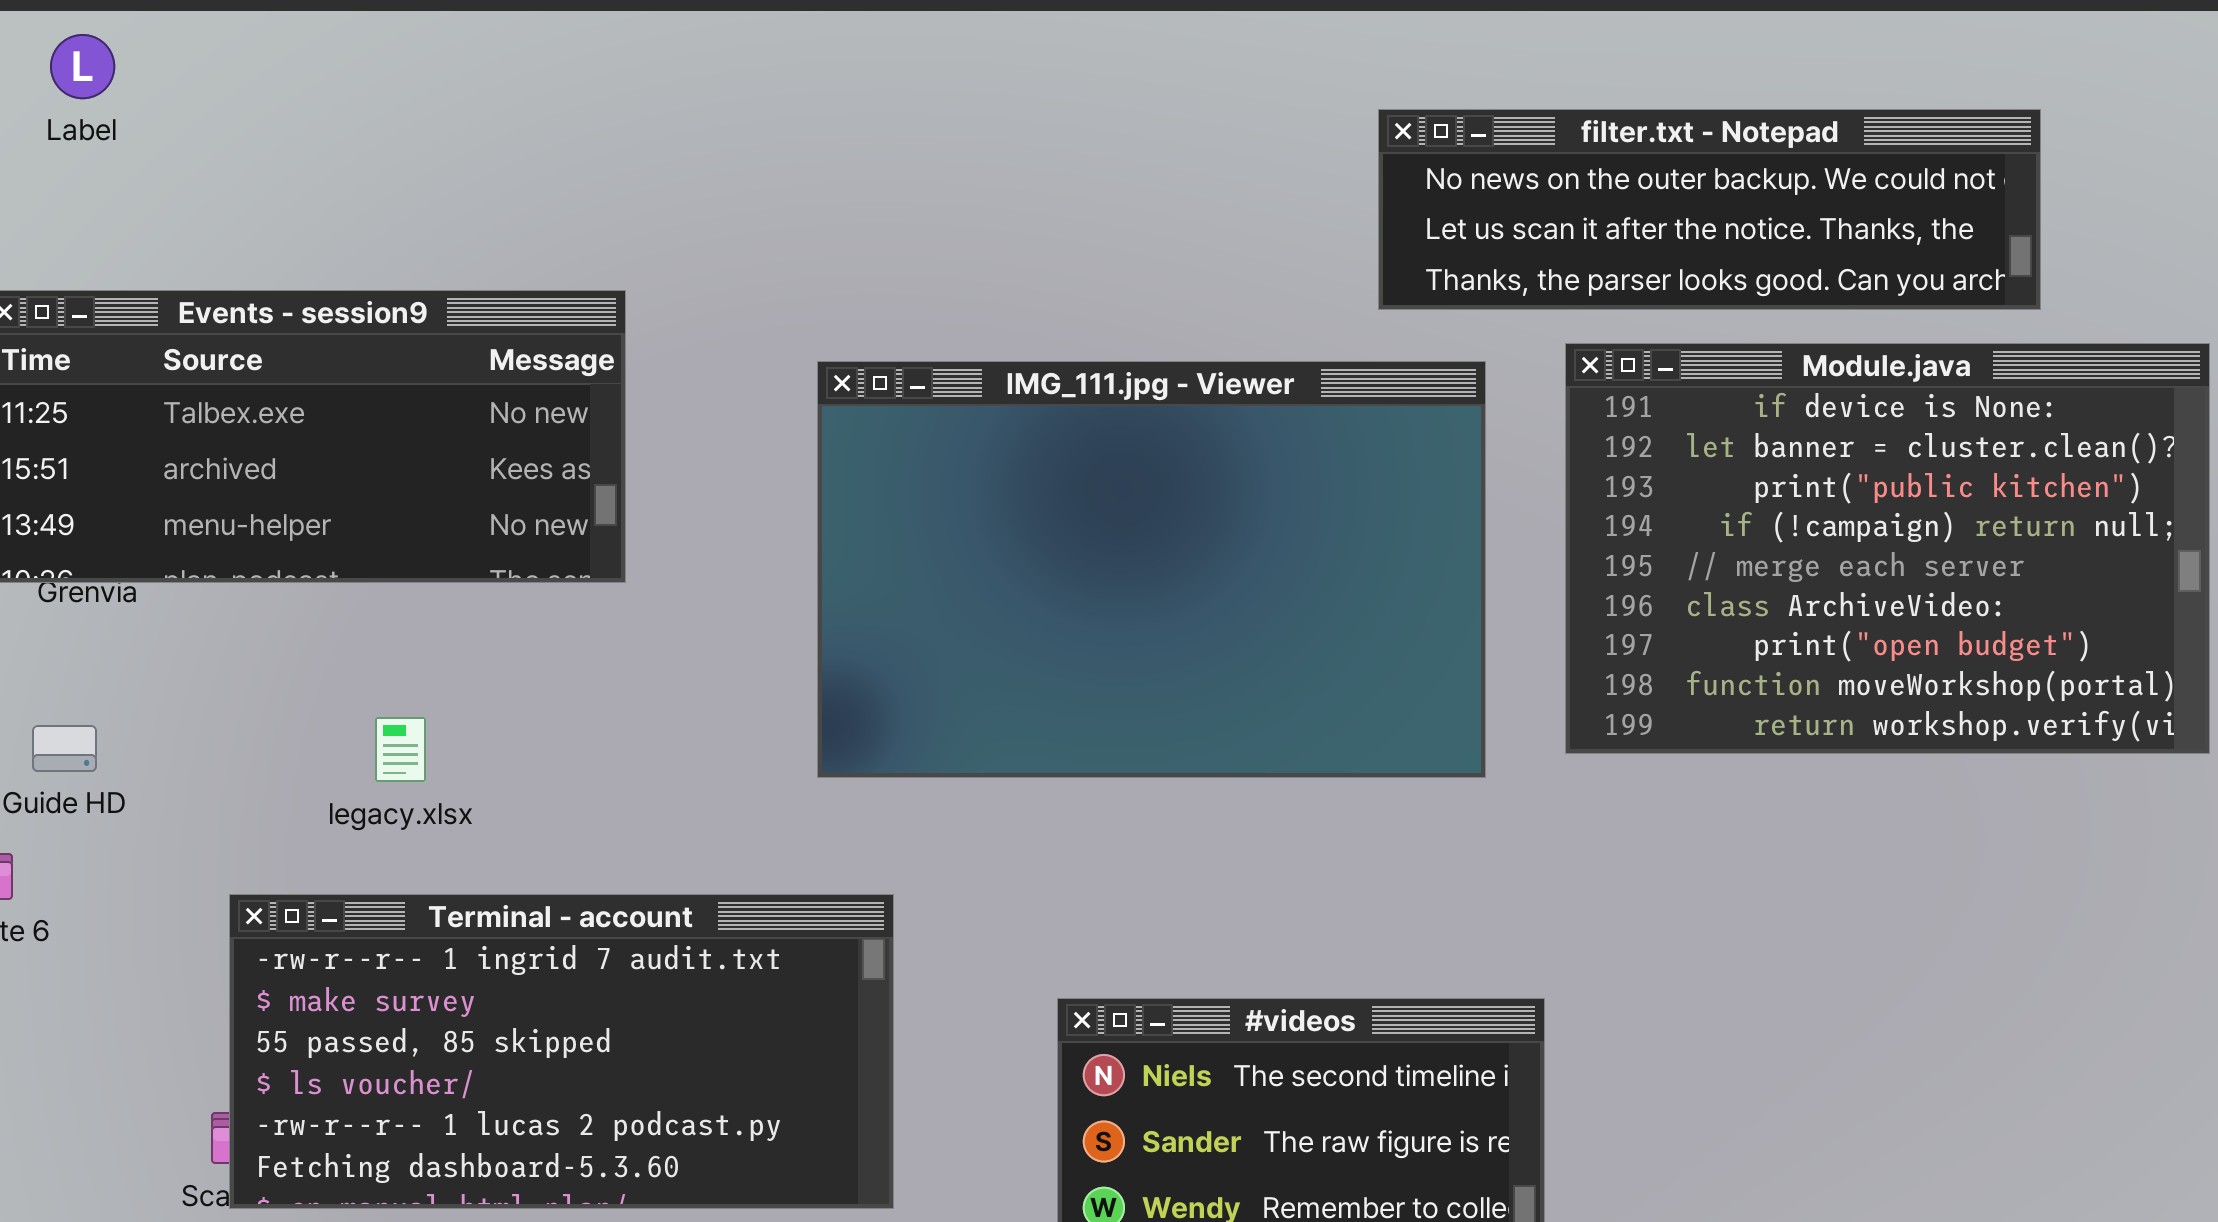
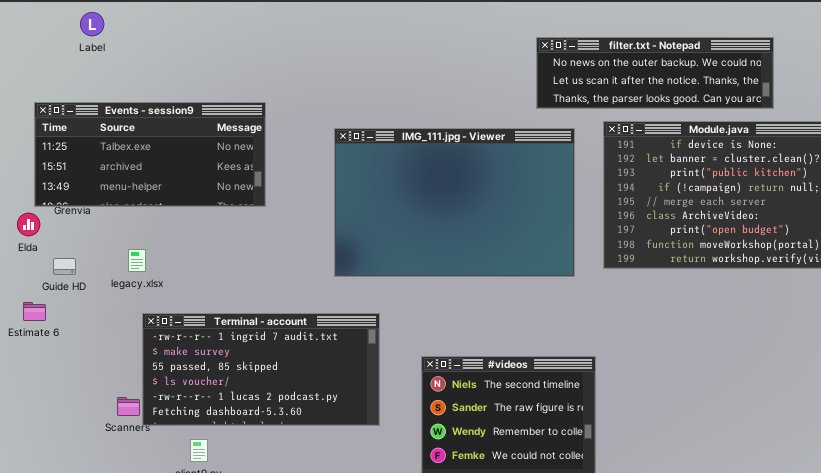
Label: [50,34,115,99] -> [80,12,104,36], moved
legacy.xlsx: [375,717,426,782] -> [128,249,146,272], moved
Terminal - account: [229,894,894,1209] -> [142,313,380,426], moved

